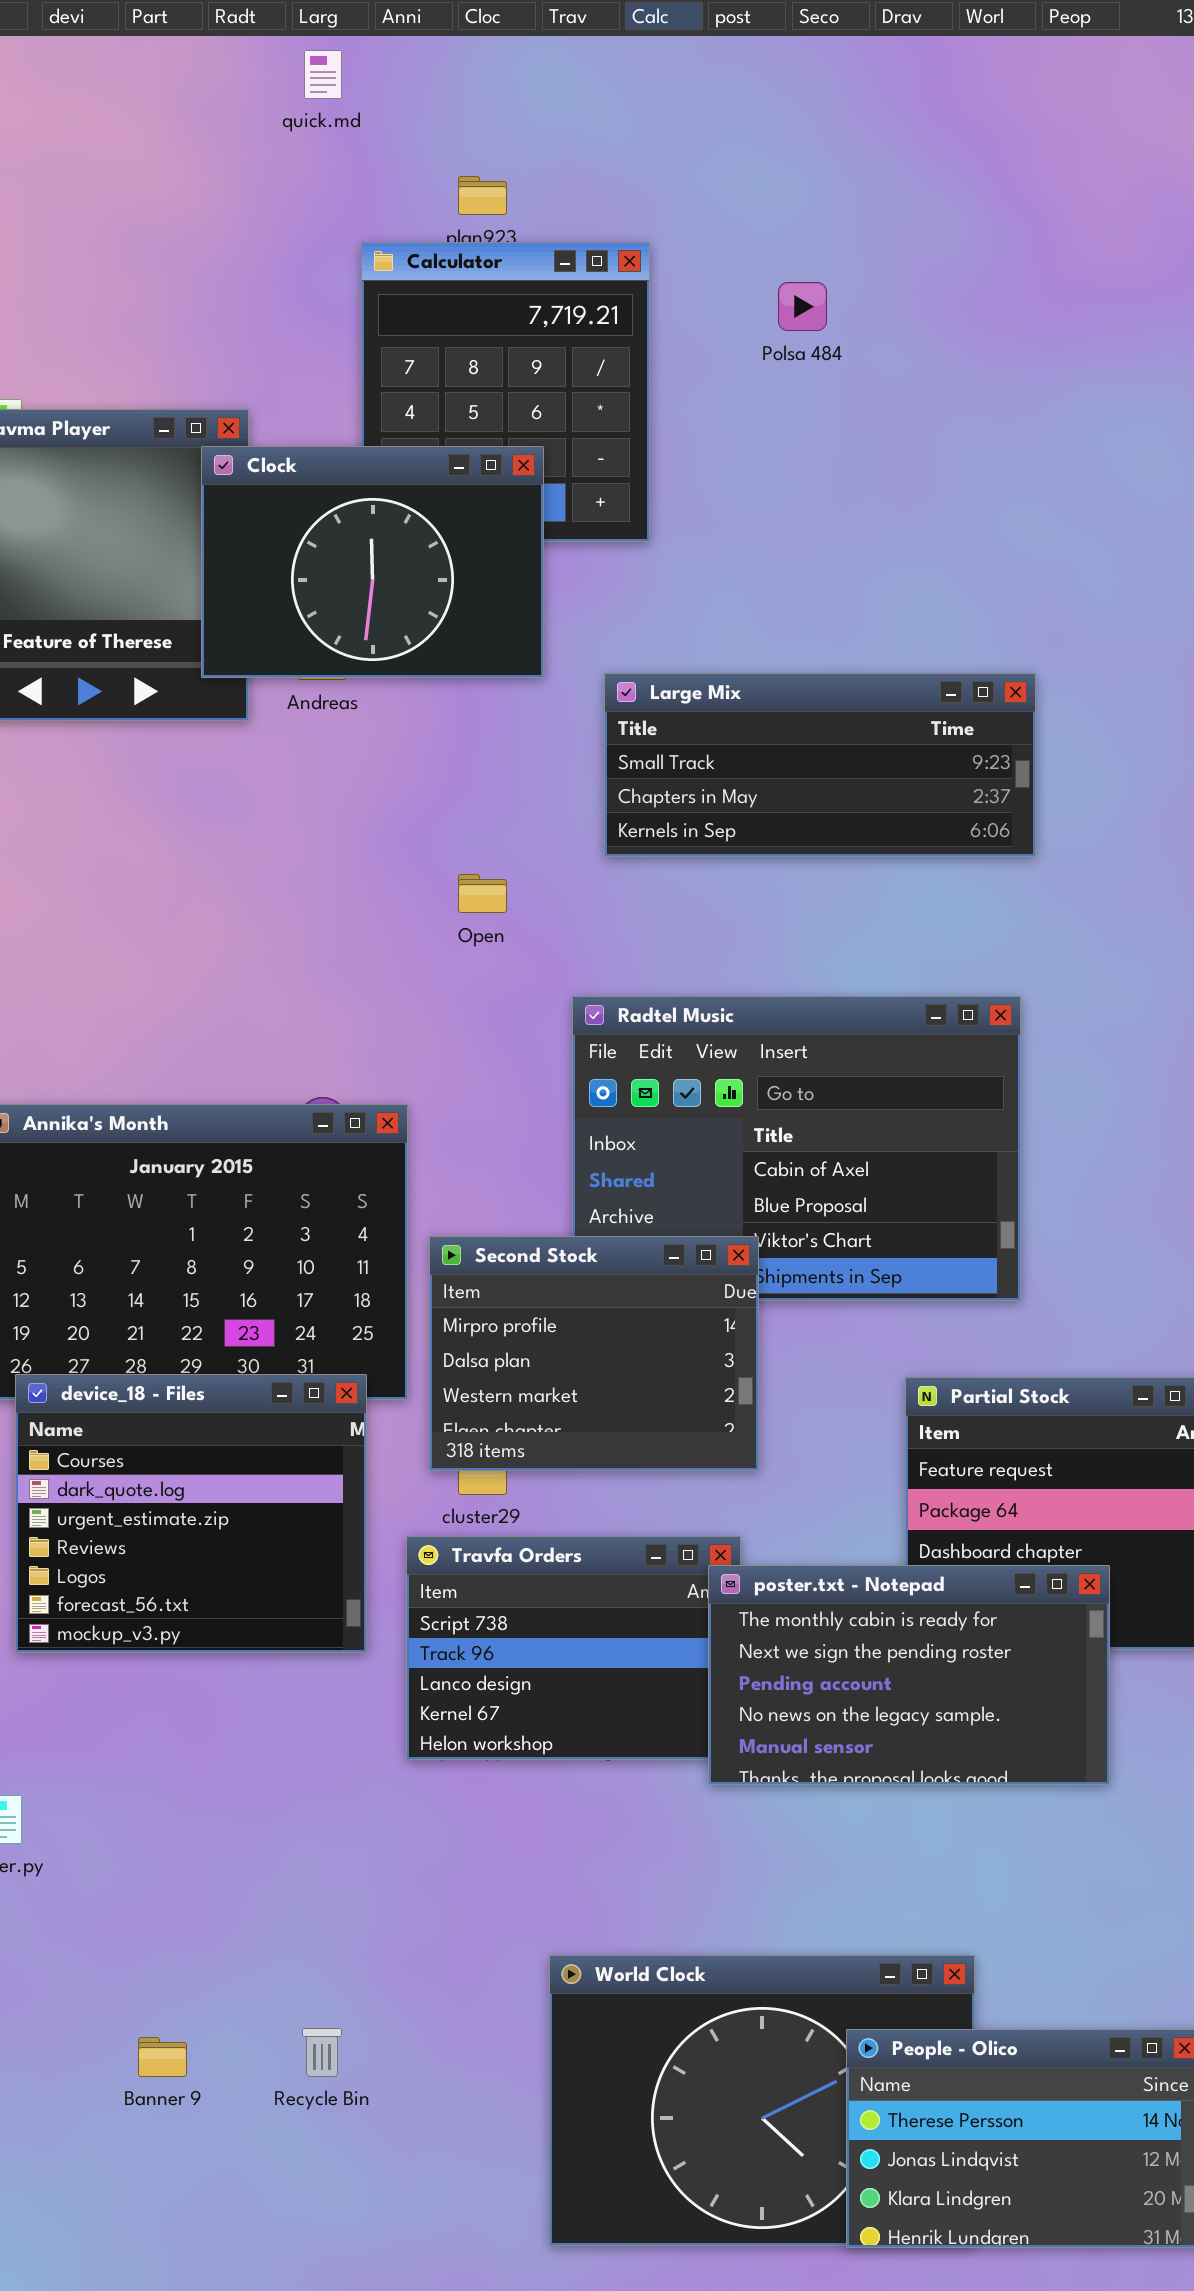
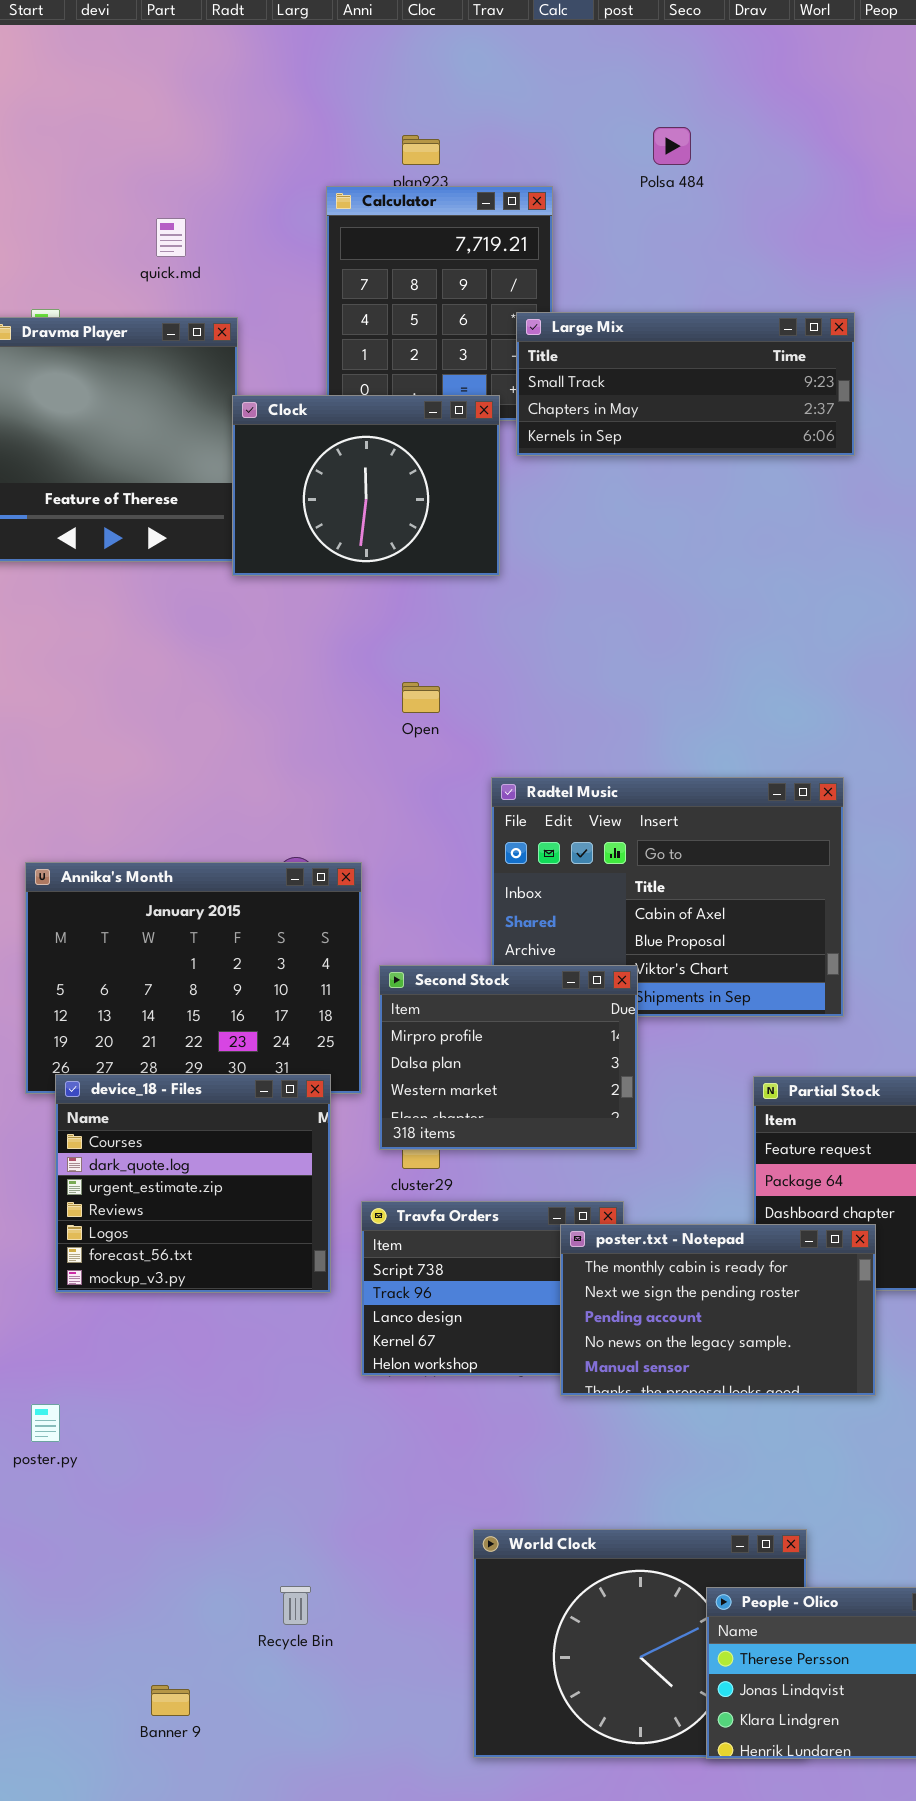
quick.md: [304,50,342,99] -> [156,218,186,257], moved
Polsa 484: [778,282,827,331] -> [653,127,691,165], moved
Clock: [201,446,544,678] -> [232,395,500,576], moved
Large Mix: [604,673,1036,857] -> [516,312,855,456], moved
poster.txt - Notepad: [708,1565,1110,1785] -> [560,1224,876,1396], moved
Banner 9: [138,2037,187,2077] -> [151,1685,190,1716], moved

